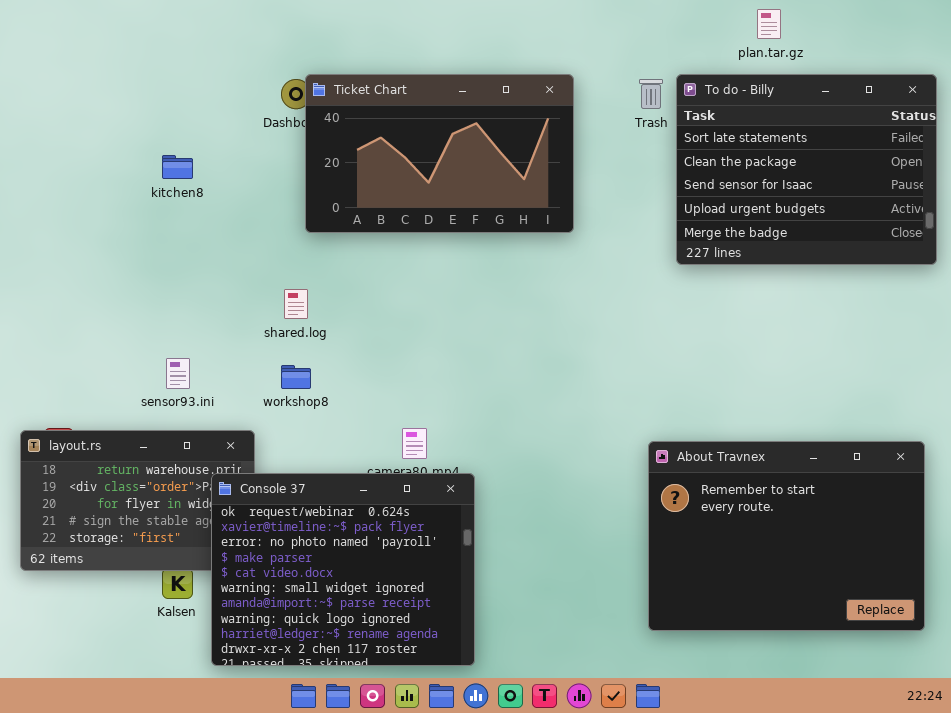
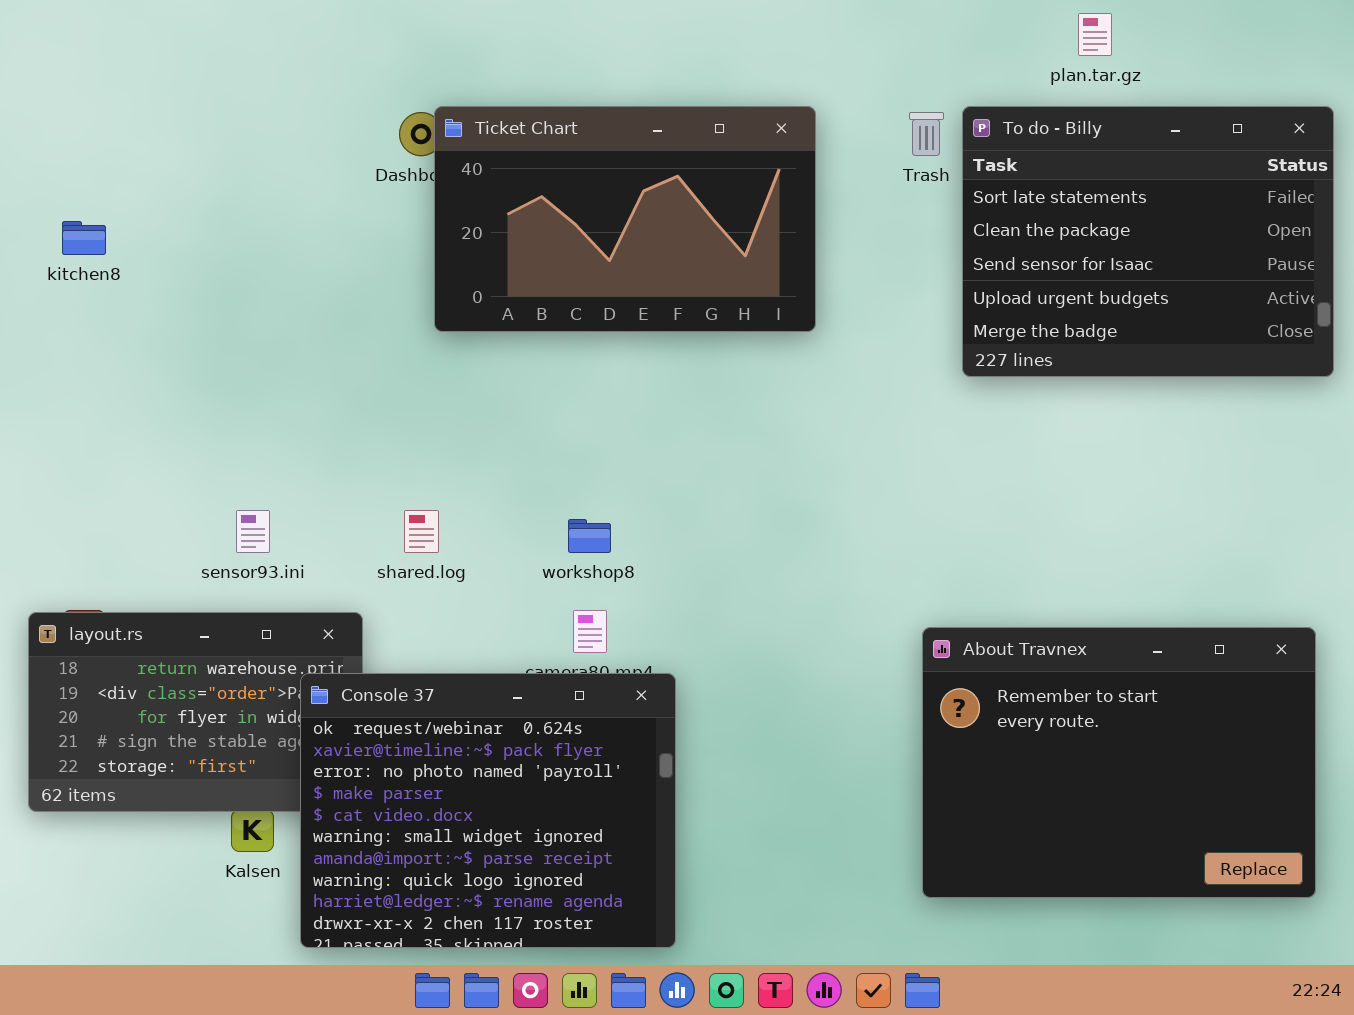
kitchen8: [162,155,193,179] -> [62,221,106,255], moved
shared.log: [284,289,308,319] -> [404,510,439,553], moved
workshop8: [281,365,311,389] -> [568,519,611,553], moved

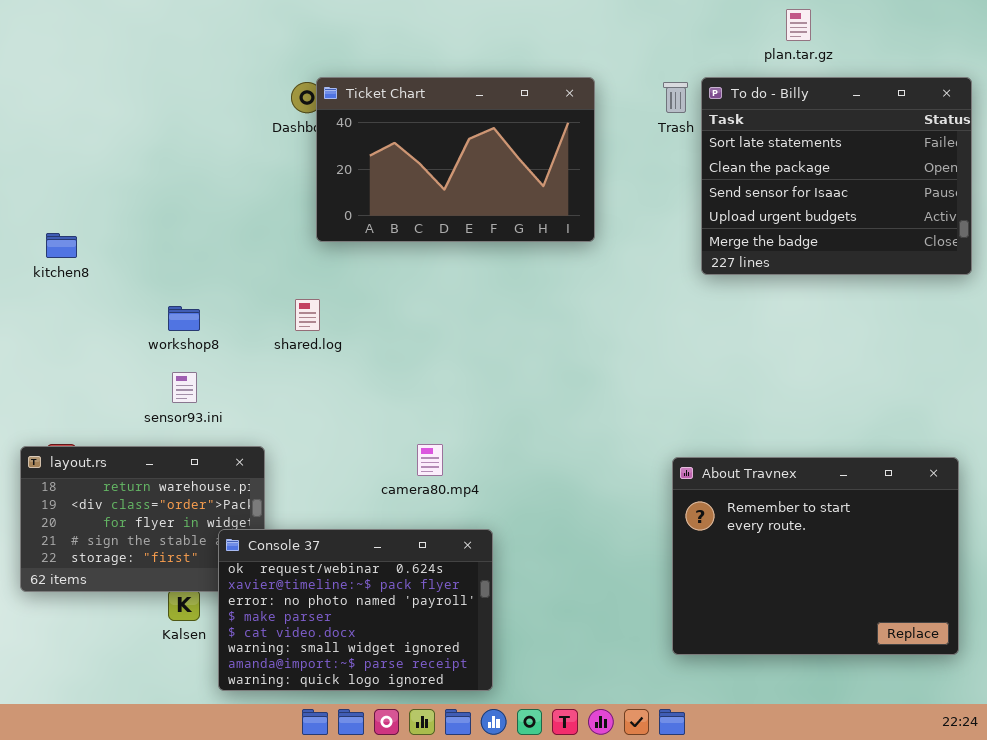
kitchen8: [62,221,106,255] -> [46,233,77,258], moved
shared.log: [404,510,439,553] -> [295,299,320,331], moved
workshop8: [568,519,611,553] -> [168,306,200,331], moved
Console 37: [300,673,676,948] -> [218,529,493,691], resized

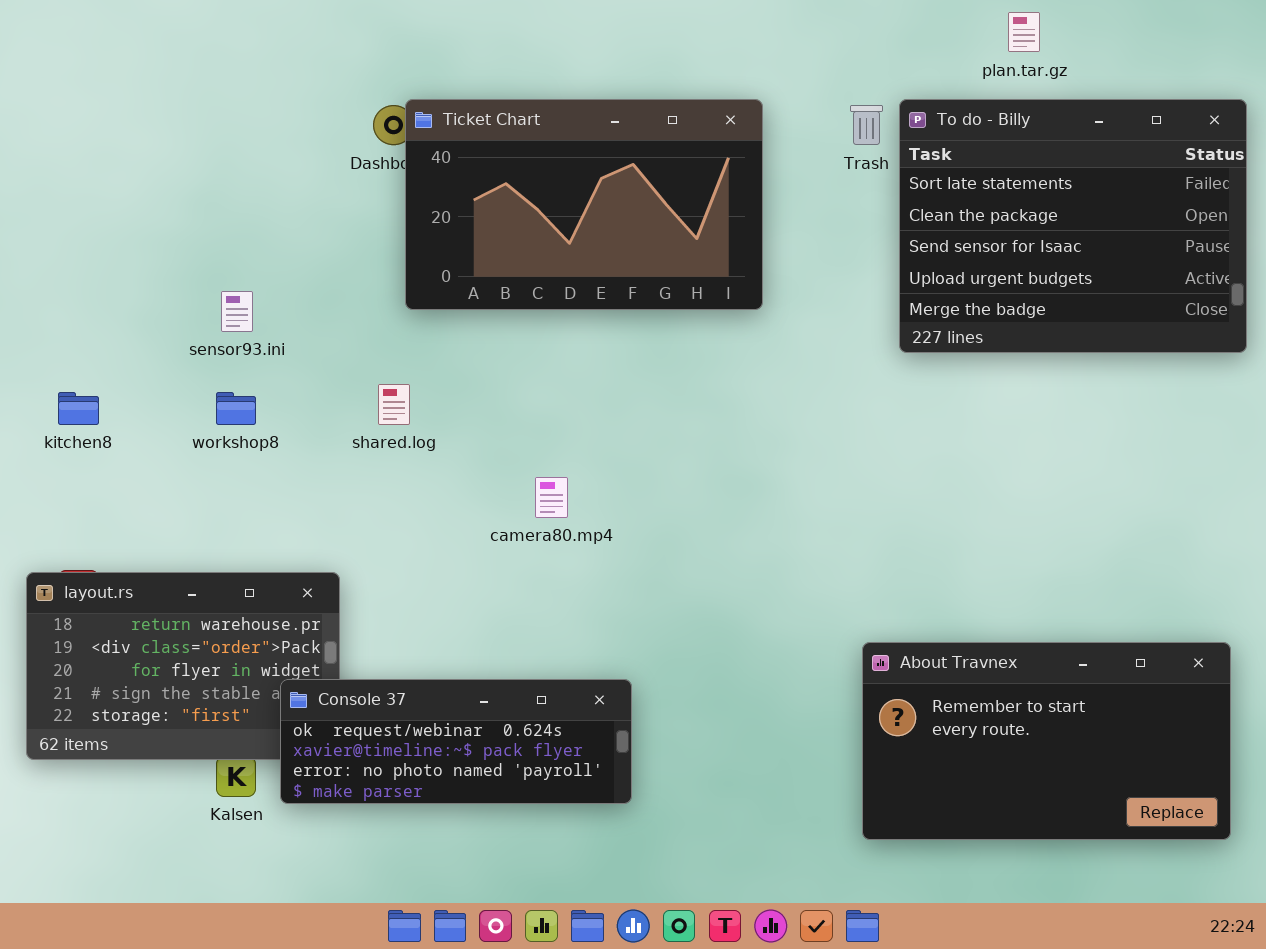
kitchen8: [46,233,77,258] -> [58,392,99,425], moved
sensor93.ini: [172,372,197,403] -> [221,291,253,332], moved
camera80.mp4: [417,444,443,476] -> [535,477,568,518], moved
About Travnex: [672,457,959,655] -> [862,642,1231,840], resized
Console 37: [218,529,493,691] -> [280,679,632,804], resized

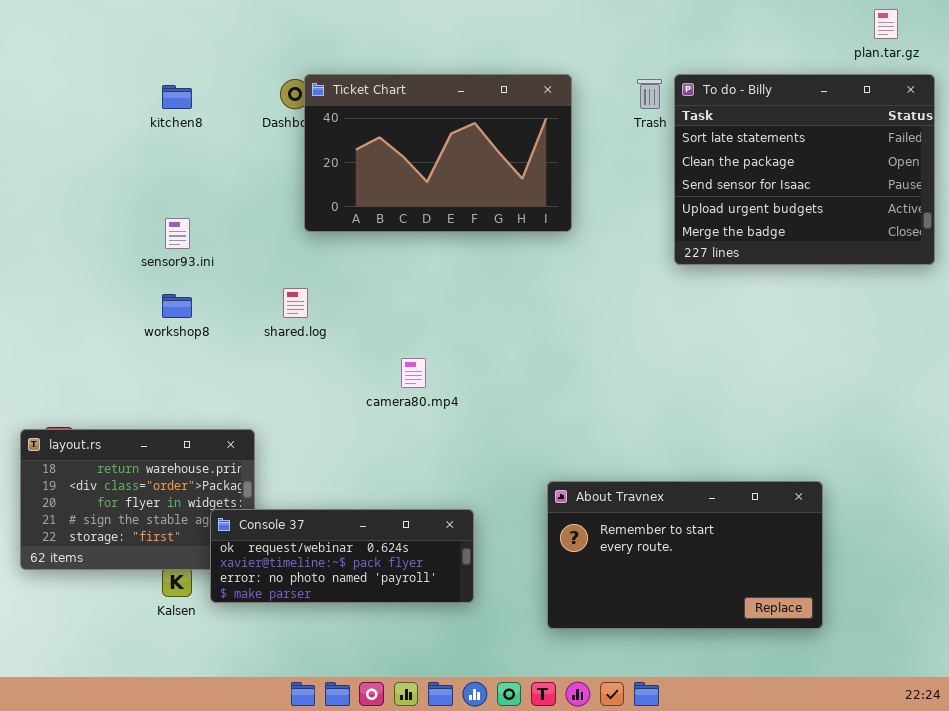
plan.tar.gz: [1008,12,1040,52] -> [874,9,898,39], moved
kitchen8: [58,392,99,425] -> [162,85,192,109], moved
About Travnex: [862,642,1231,840] -> [547,481,823,629], moved

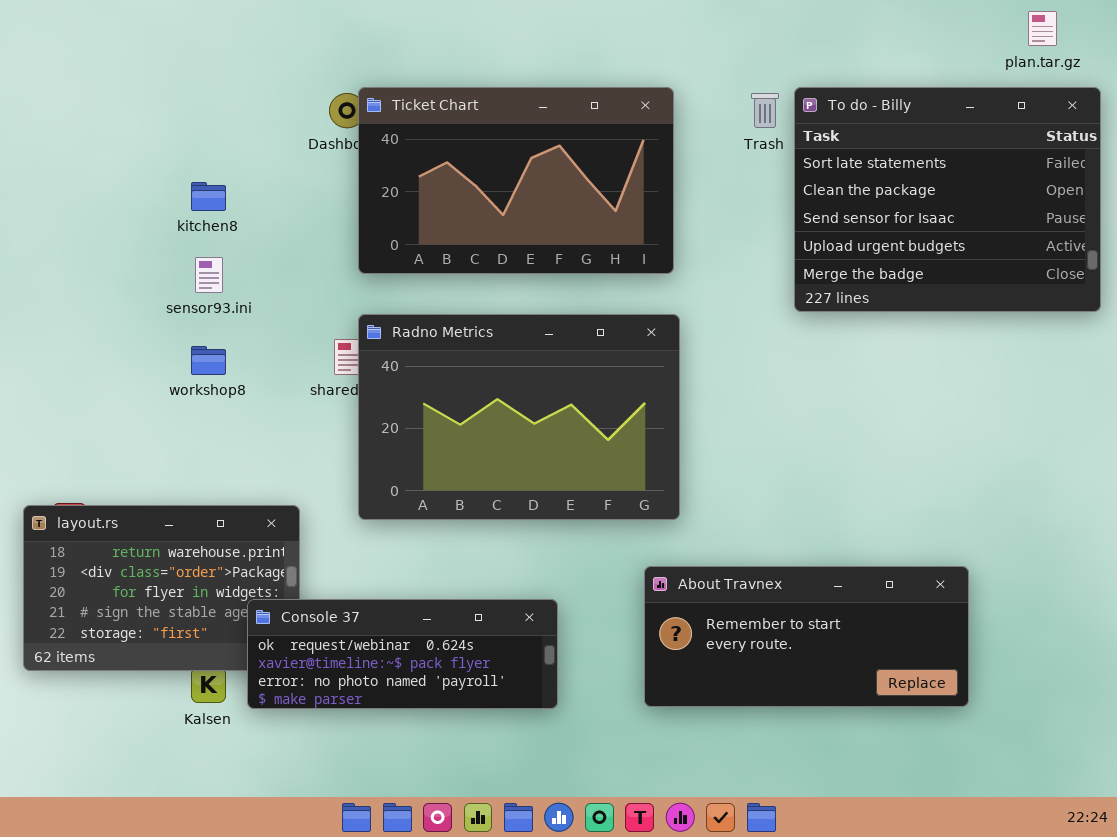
kitchen8: [162,85,192,109] -> [191,182,226,211], moved
Radno Metrics: none -> [358,314,680,520], opened
About Travnex: [547,481,823,629] -> [644,566,969,707], resized

